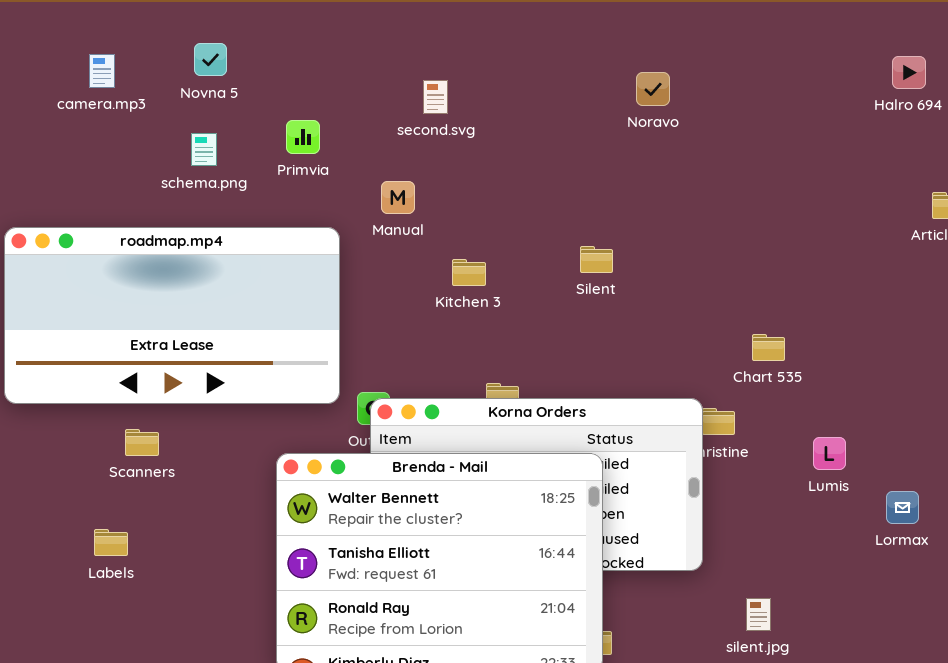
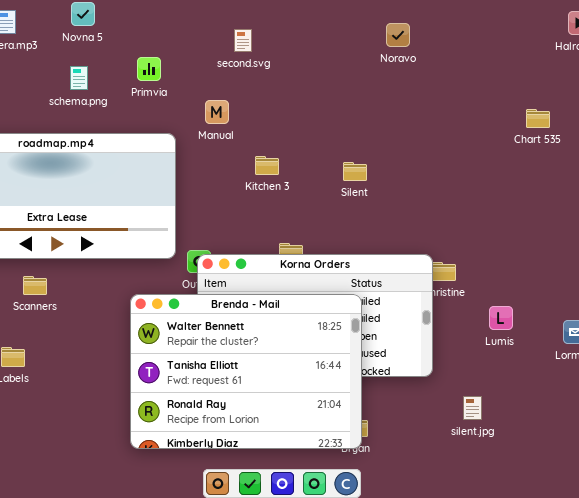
Silent: [580,246,613,273] -> [343,162,367,181], moved
Chart 535: [752,334,785,361] -> [526,109,550,128], moved
Lumis: [813,437,846,470] -> [489,306,513,330], moved

